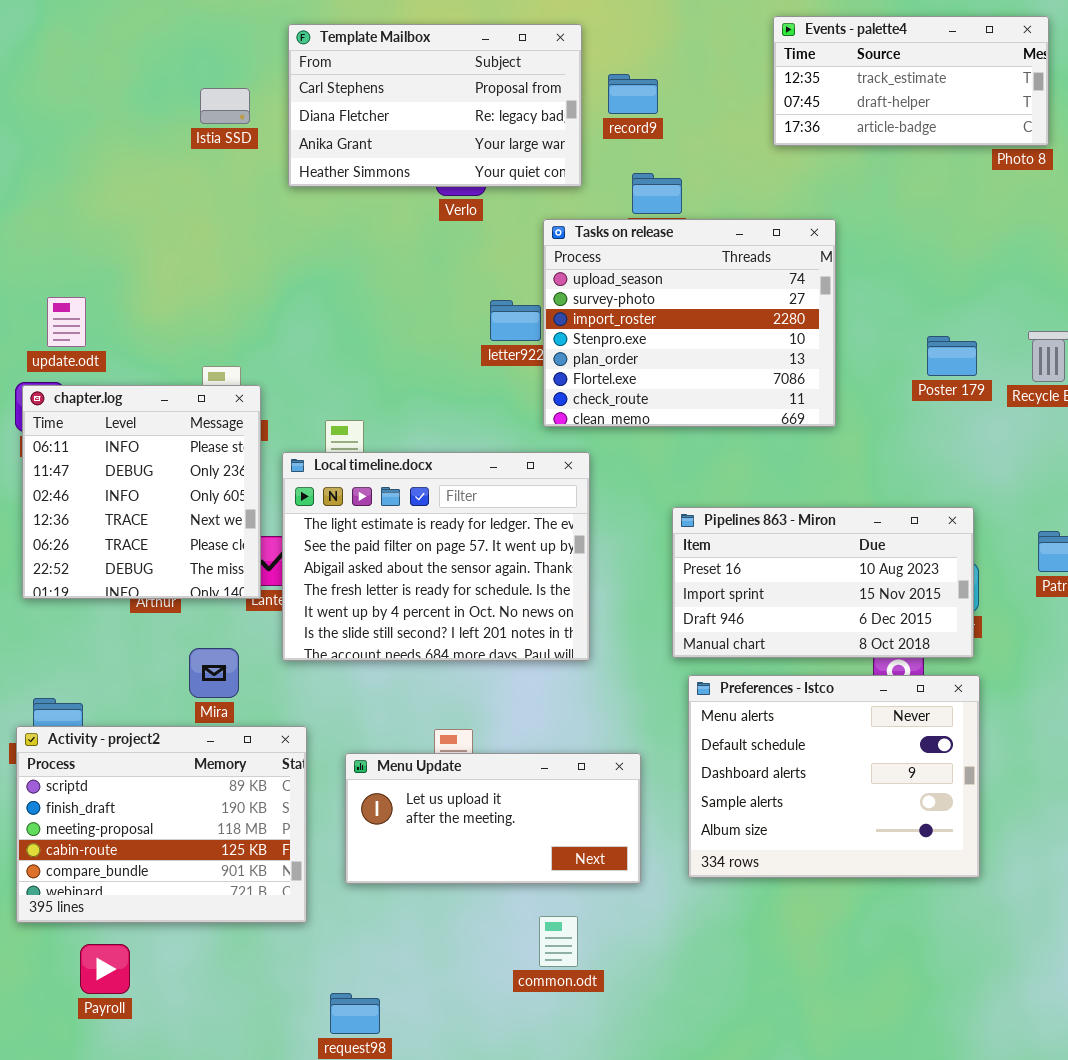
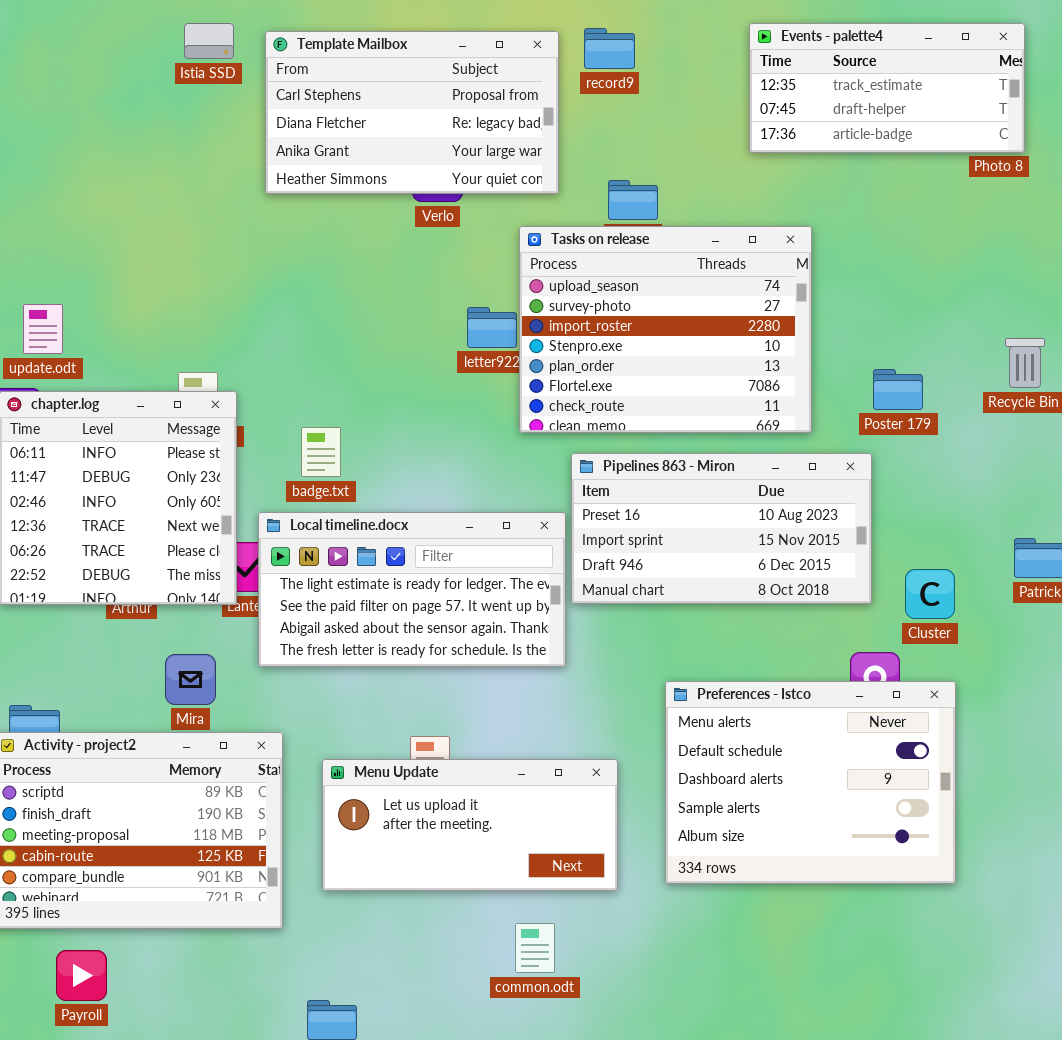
record9: [608,74,658,114] -> [584,28,635,69], moved
Istia SSD: [200,88,250,124] -> [184,23,234,59], moved
Poster 179: [927,336,977,376] -> [873,369,923,410], moved
Local timeline.docx: [282,452,590,661] -> [258,512,566,667], resized
Pipelines 863 - Miron: [672,507,974,658] -> [571,453,872,604], moved

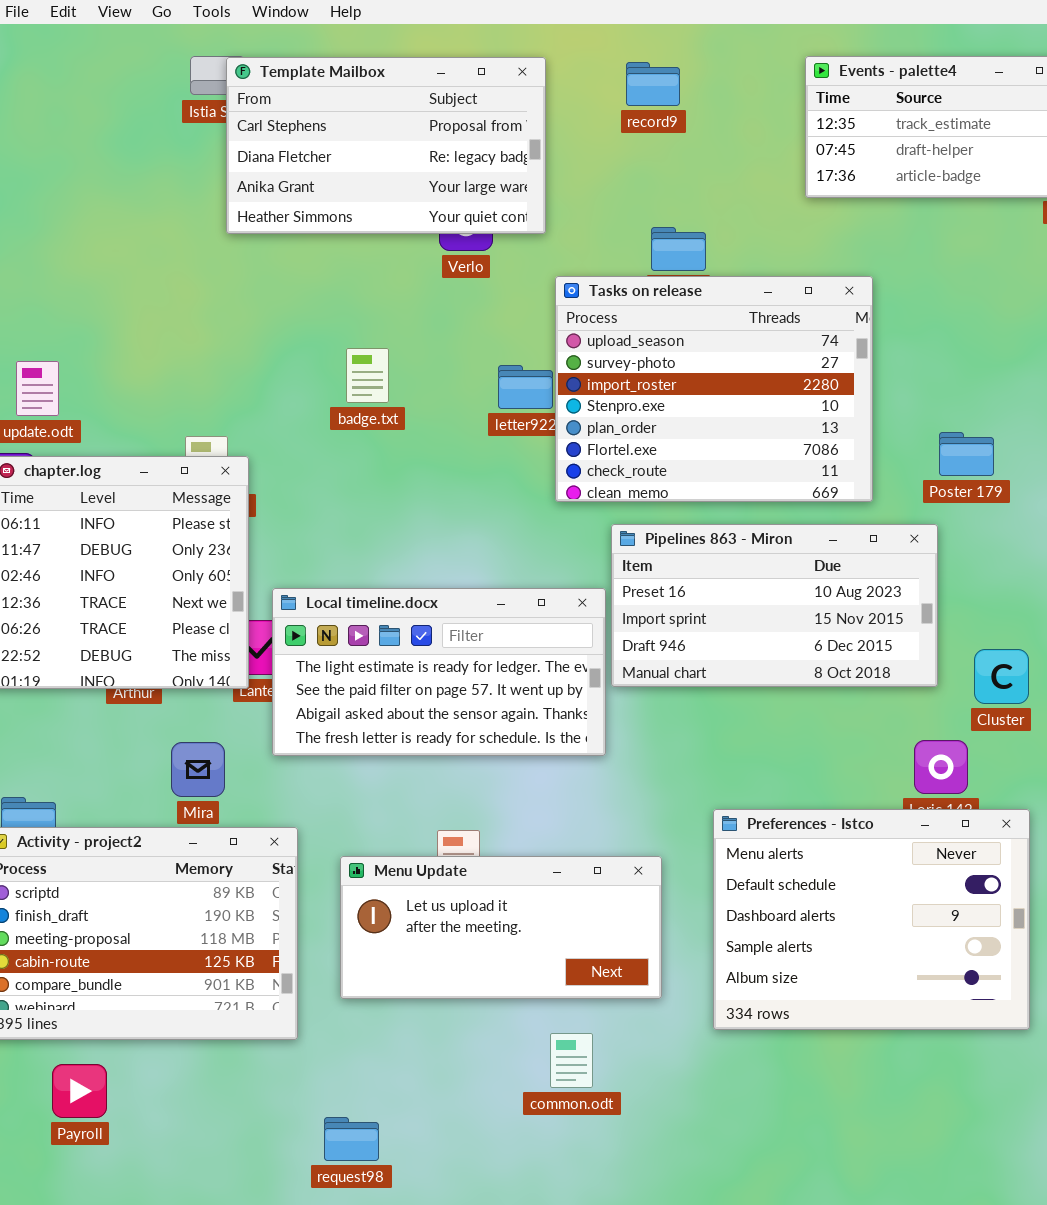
Template Mailbox: [265,31,559,194] -> [226,57,546,234], moved
badge.txt: [301,427,341,477] -> [346,348,389,403], moved
Preferences - Istco: [665,681,956,884] -> [713,809,1030,1030], moved

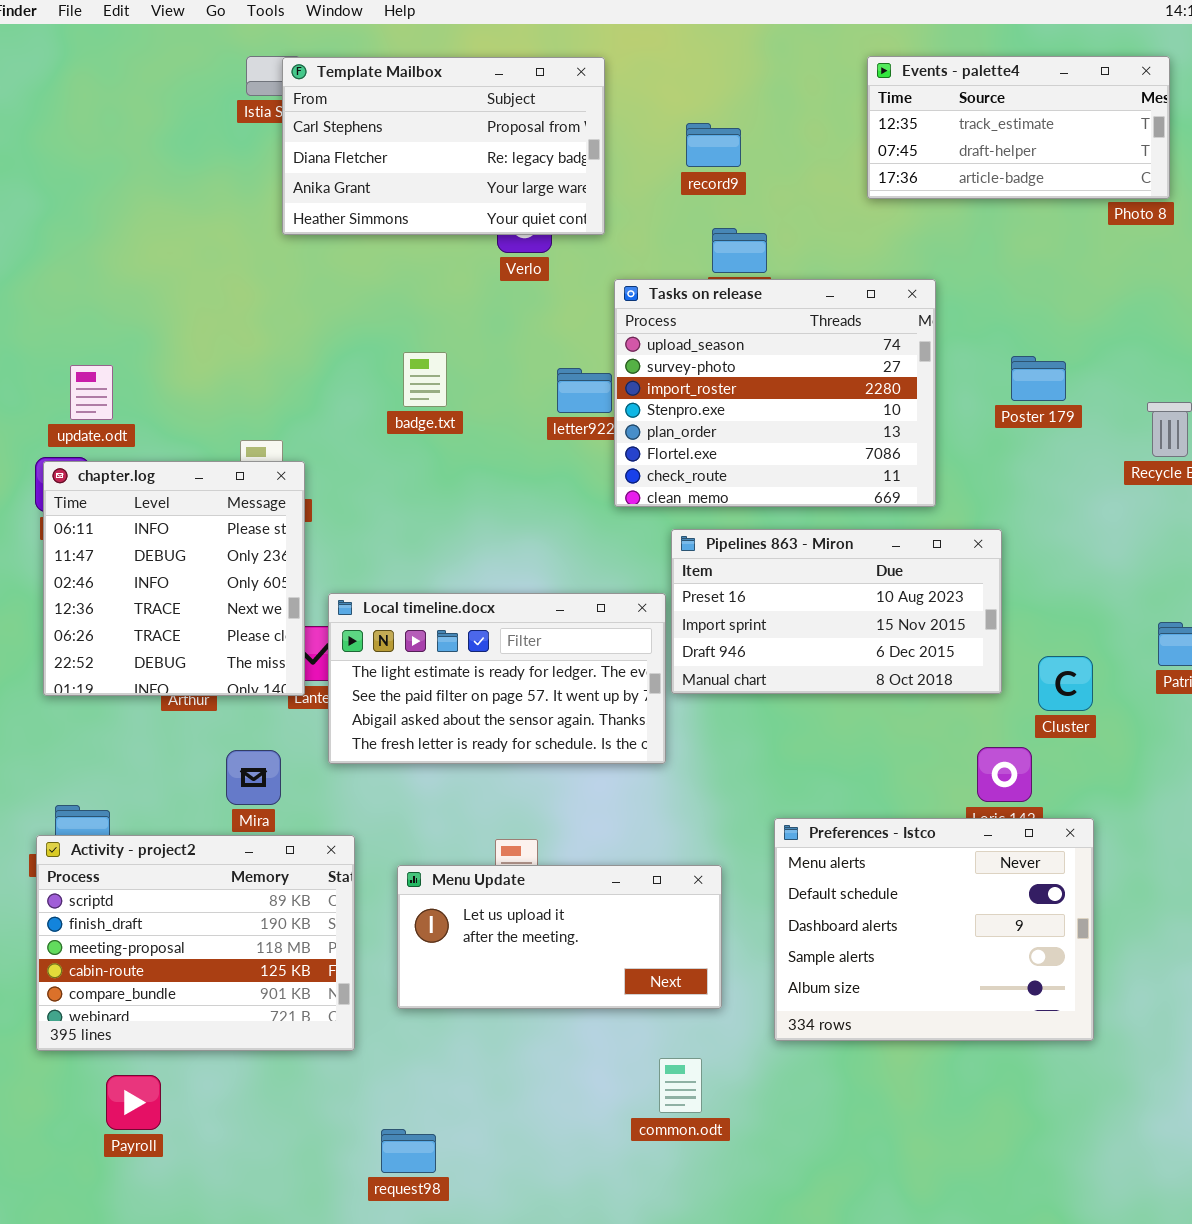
record9: [626,62,680,106] -> [686,123,741,167], moved
Poster 179: [939,432,994,476] -> [1011,356,1066,401], moved
common.odt: [550,1033,593,1088] -> [659,1058,702,1113], moved

